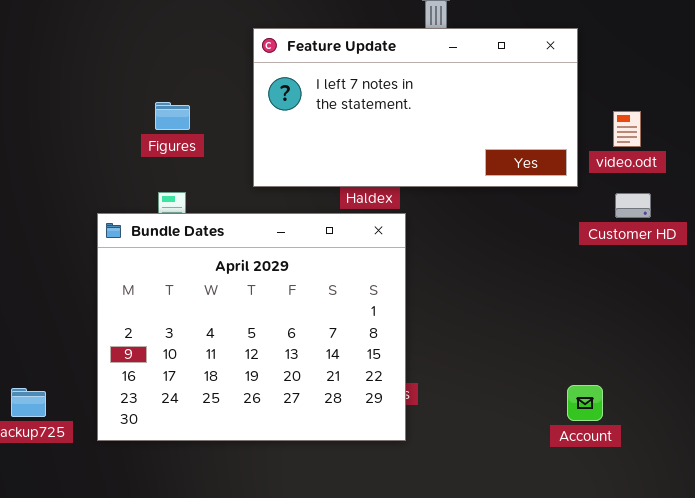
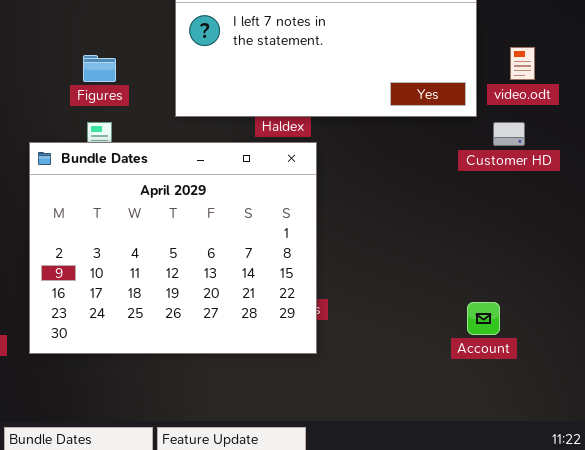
Figures: [155,102,190,130] -> [83,55,116,82], moved
Customer HD: [615,193,651,218] -> [493,122,525,146], moved

